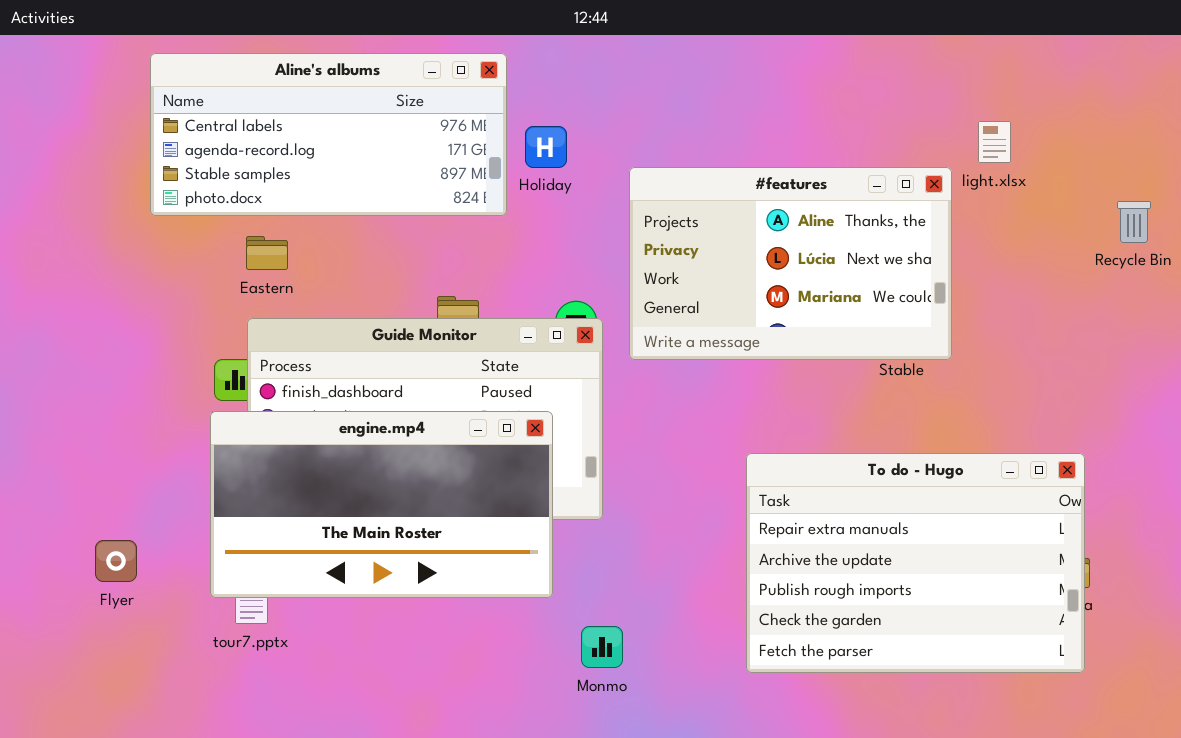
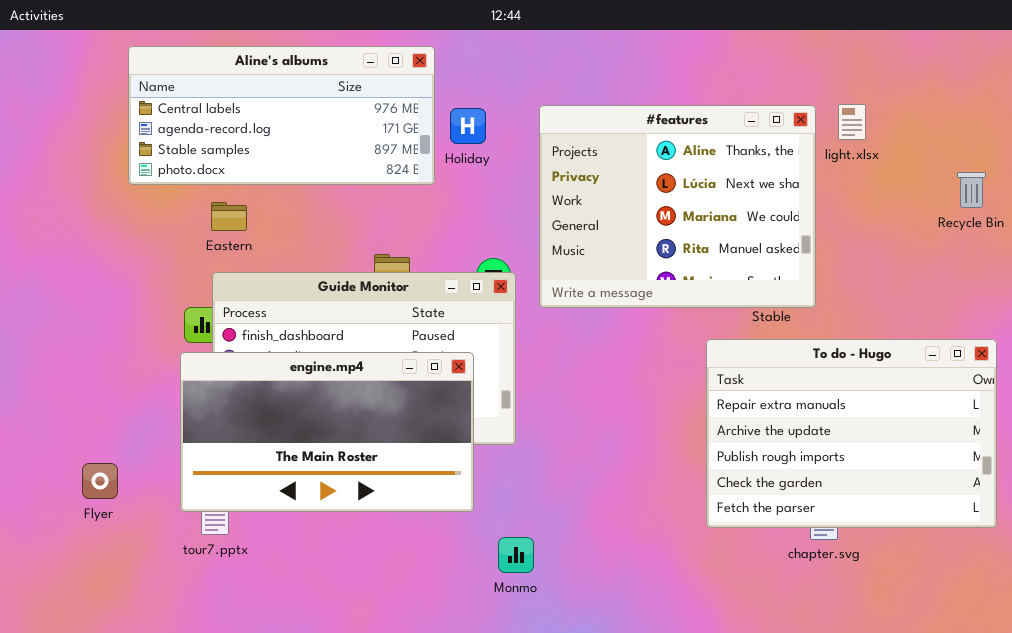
#features: [629,167,952,360] -> [539,105,816,308], resized
To do - Hugo: [746,453,1085,673] -> [706,339,997,528], moved

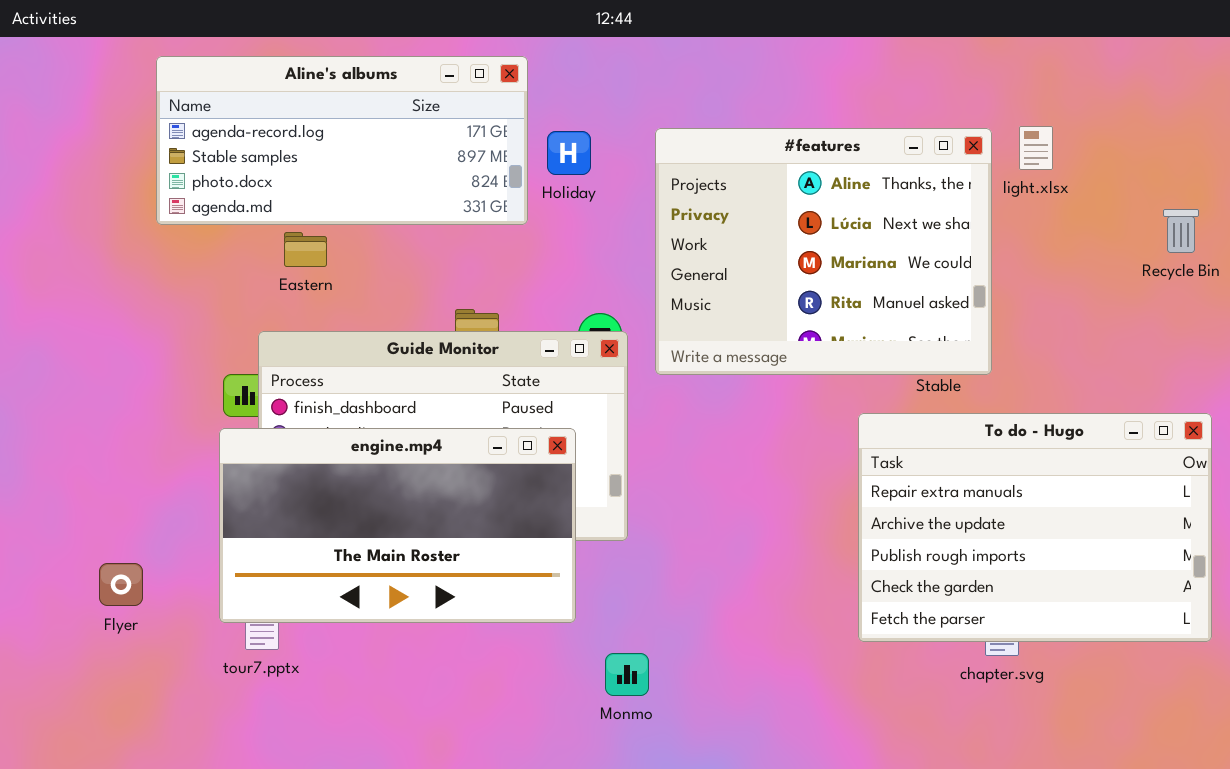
Aline's albums: [128,46,435,185] -> [156,56,528,225], scrolled down 1 row
Eastern: [211,202,247,231] -> [284,232,327,267], moved

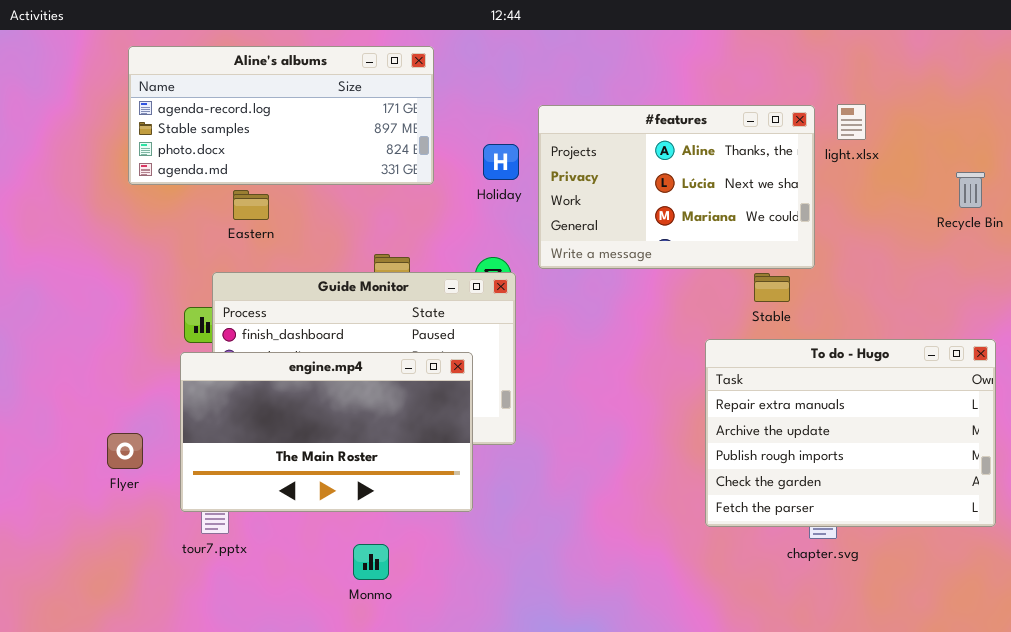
#features: [655,128,992,375] -> [538,105,815,269], resized
Holiday: [547,131,591,175] -> [483,144,519,180], moved
Flyer: [99,563,143,606] -> [107,433,143,469], moved
Monmo: [605,653,649,696] -> [353,544,389,580], moved

